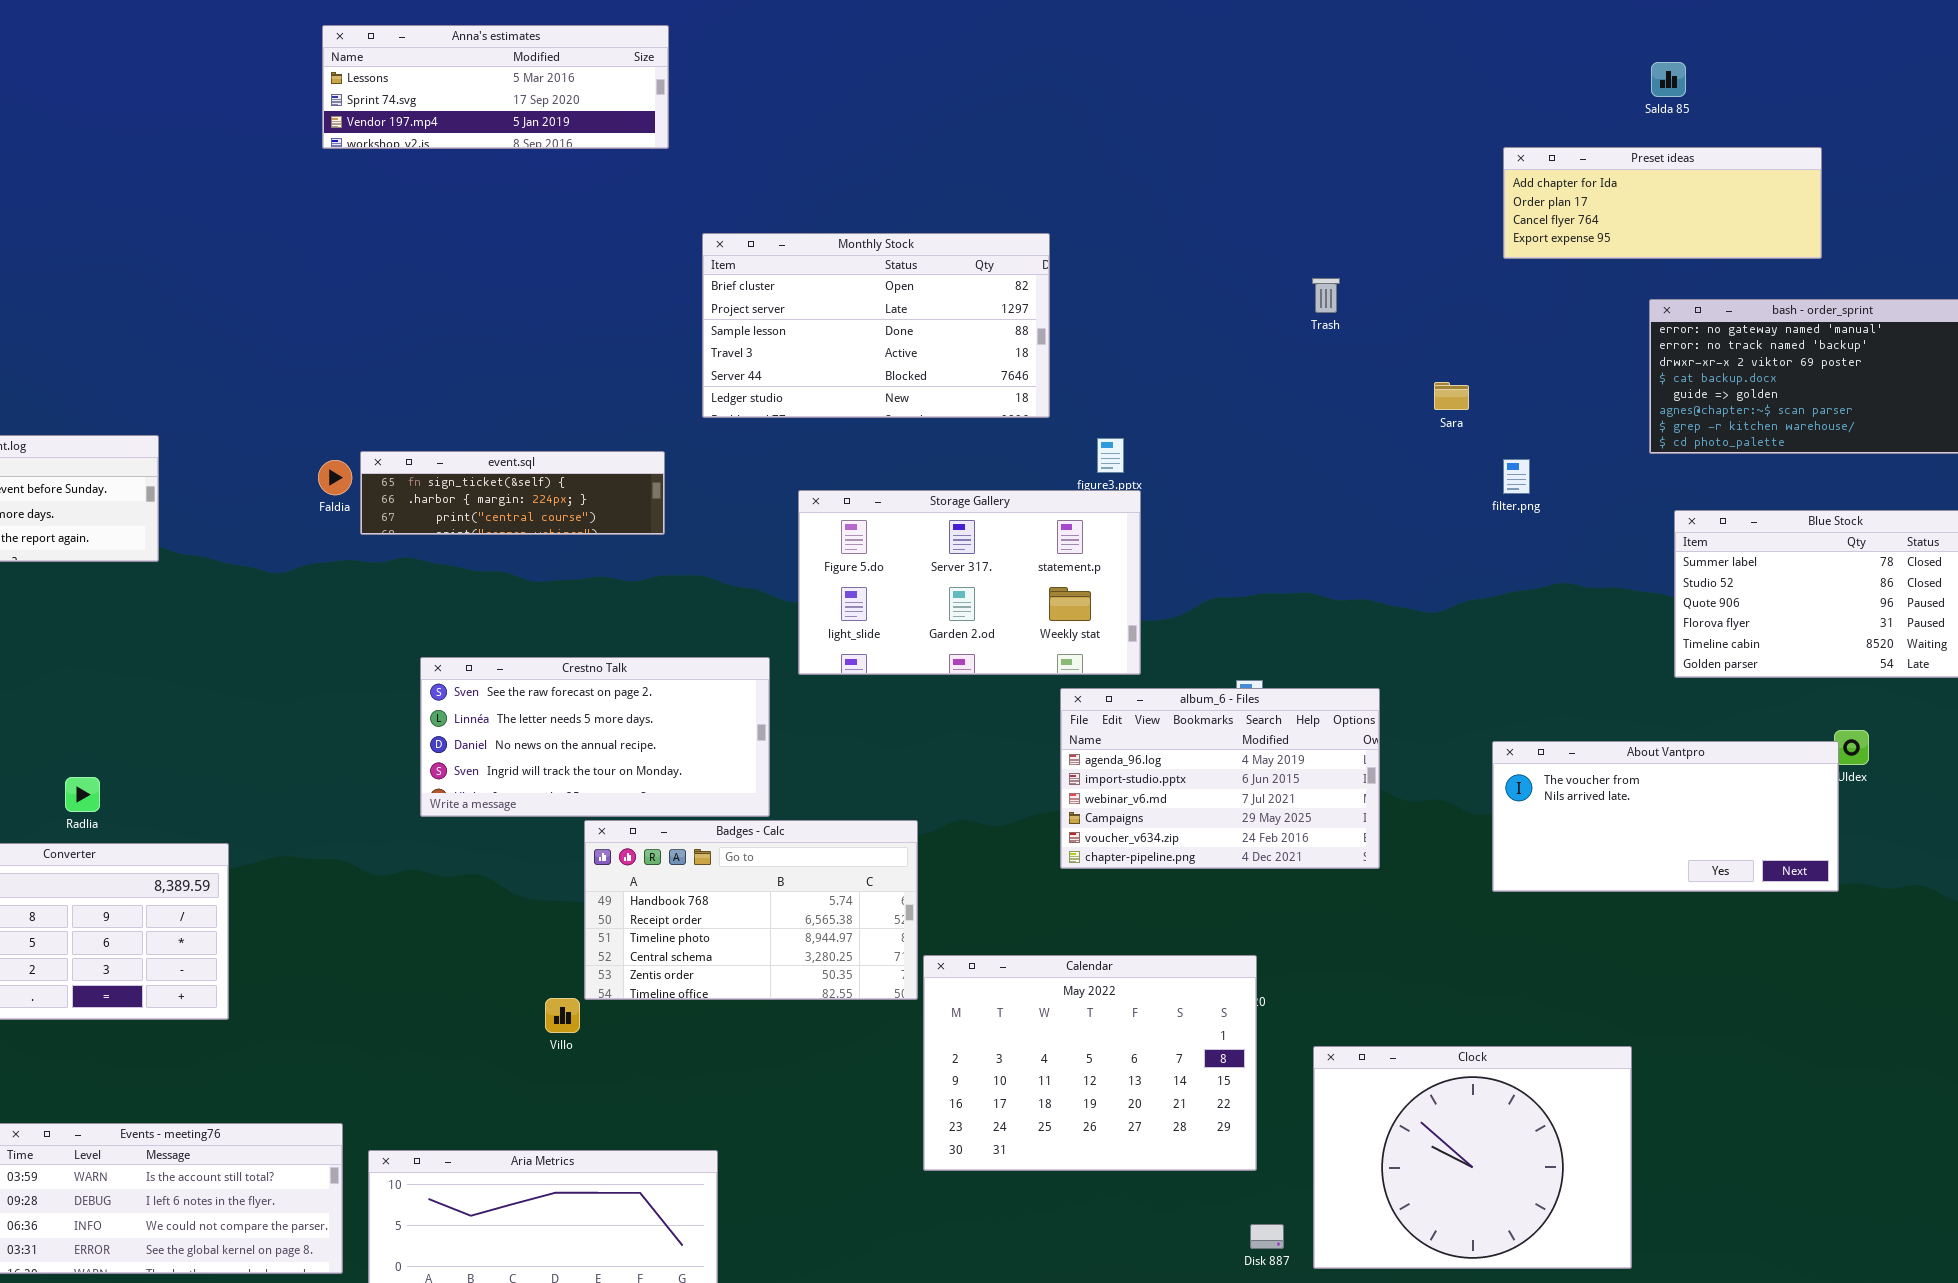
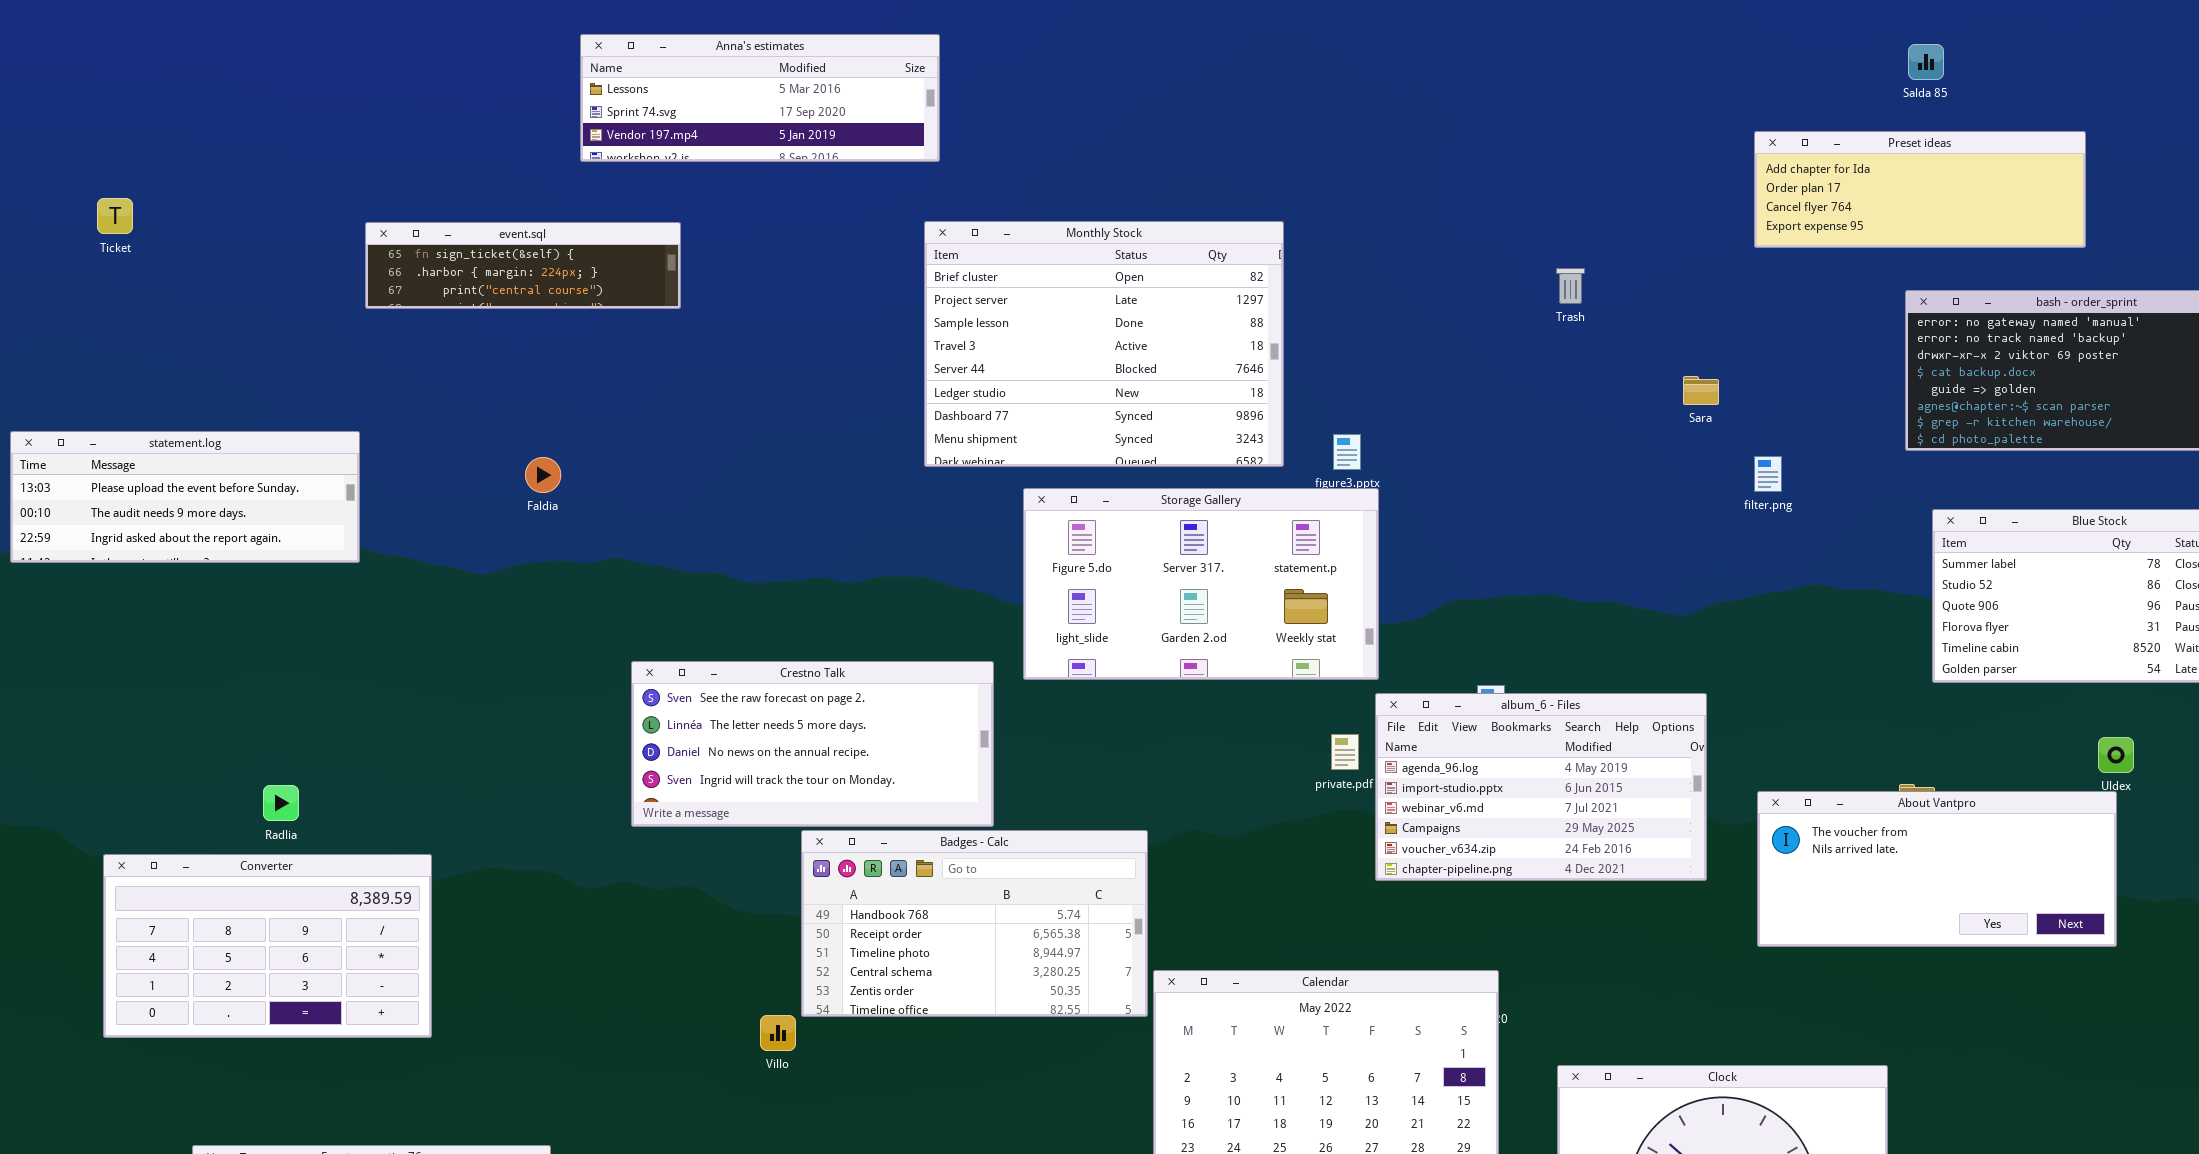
Anna's estimates: [322,25,669,149] -> [580,34,940,162], moved
Monthly Stock: [702,233,1050,418] -> [924,221,1284,467], resized
event.sql: [360,451,665,535] -> [365,222,681,309], moved
album_6 - Files: [1060,688,1380,869] -> [1375,693,1707,881], moved
About Vantpro: [1492,741,1839,892] -> [1757,791,2117,947], moved

